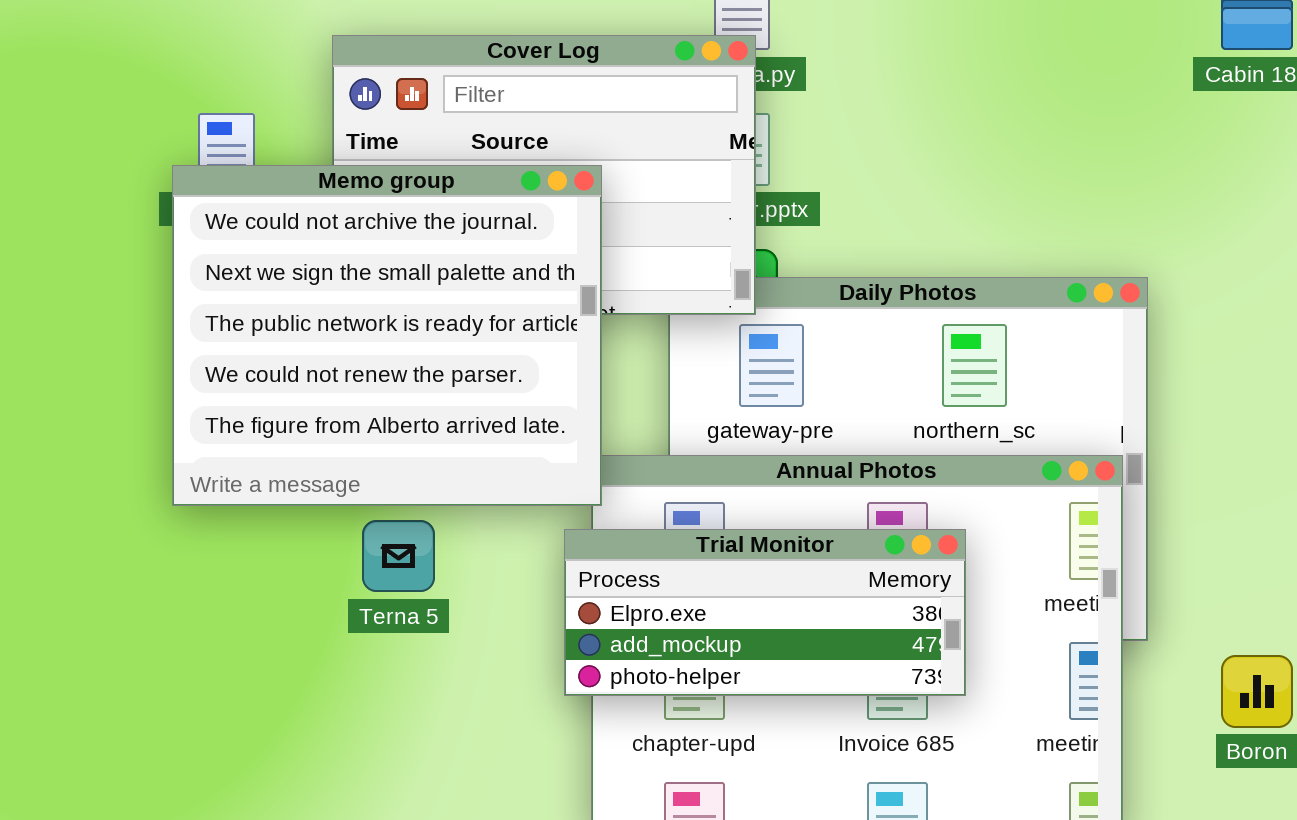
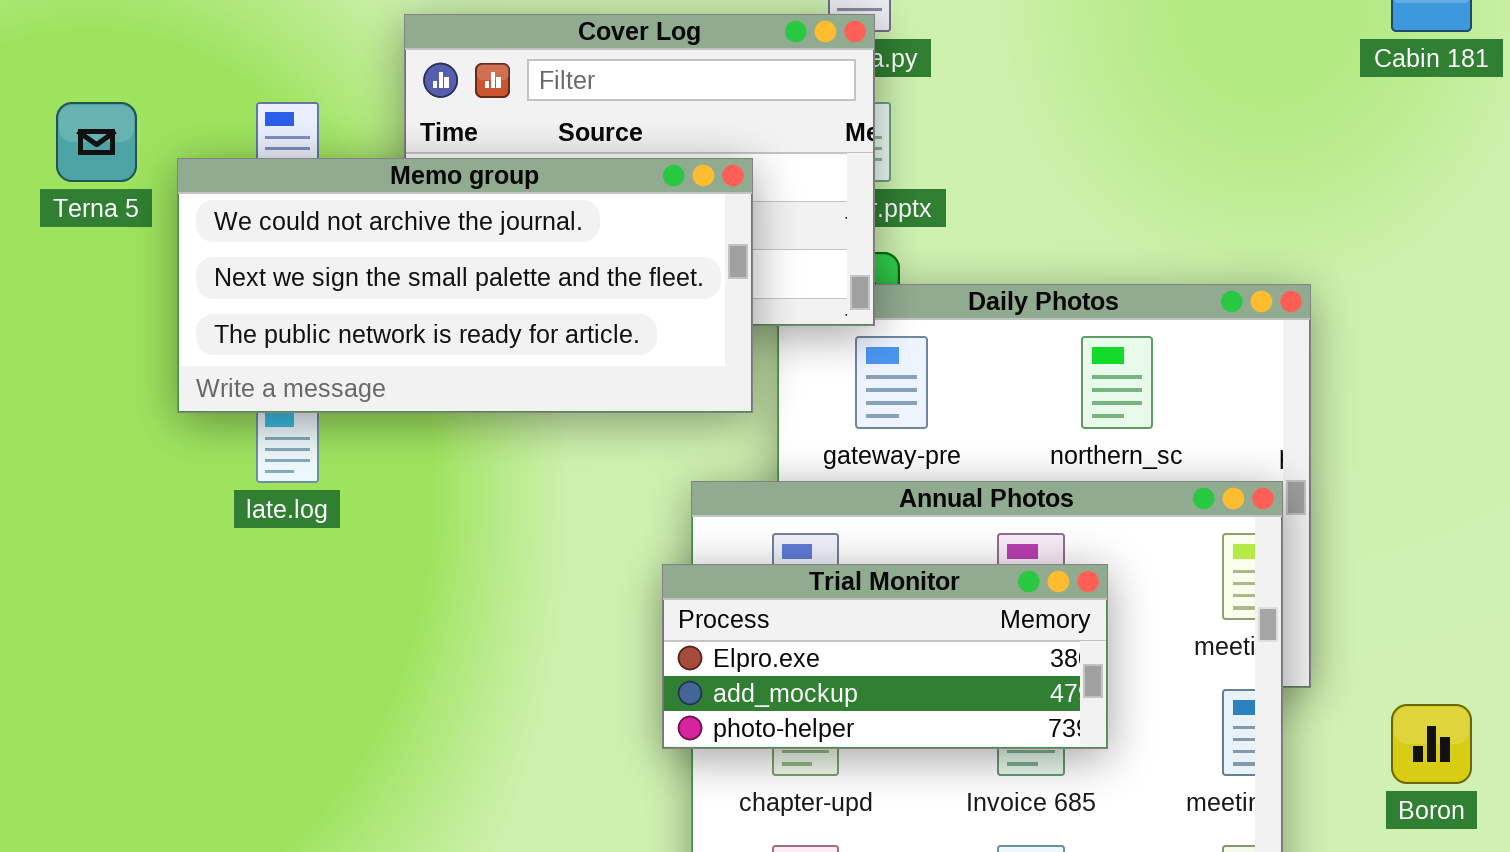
Memo group: [172,165,602,506] -> [177,158,753,413], moved, resized
Terna 5: [362,520,435,592] -> [56,102,137,182], moved

